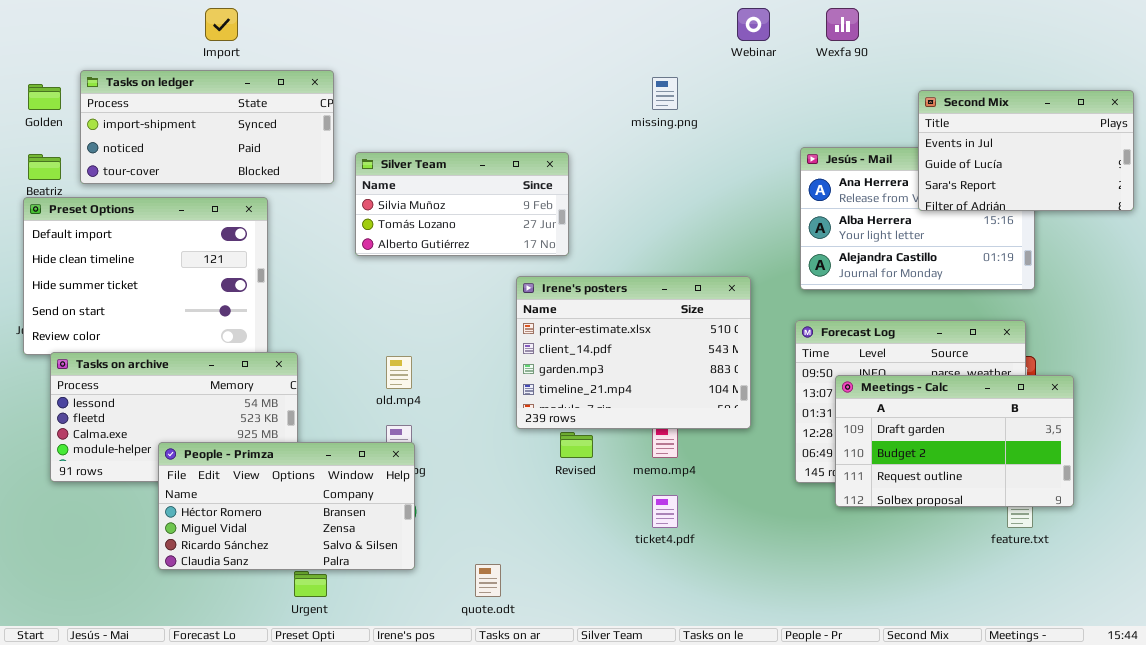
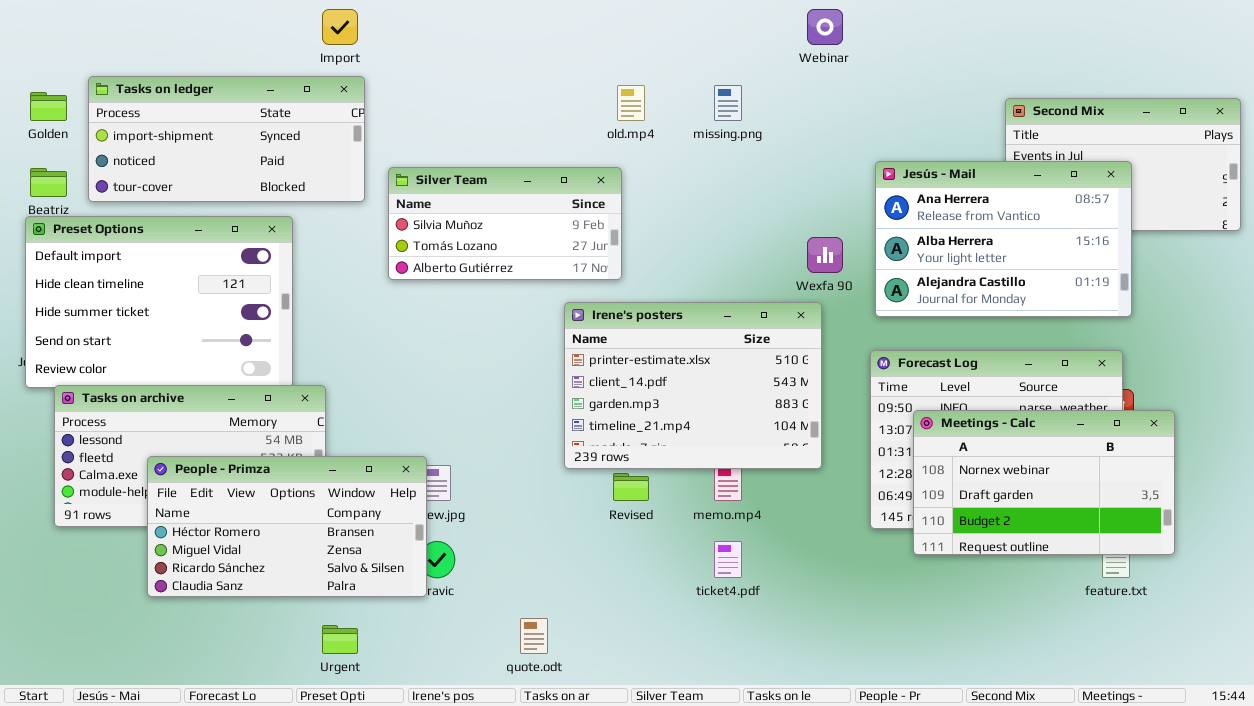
Import: [205,8,238,41] -> [322,9,358,45], moved
Wexfa 90: [826,8,859,41] -> [807,237,843,273], moved
Jesús - Mail: [800,147,1035,290] -> [875,161,1132,317], raised
old.mp4: [386,356,412,389] -> [617,85,645,121], moved
Meetings - Calc: [835,375,1074,507] -> [913,410,1175,555], scrolled up 1 row
People - Primza: [158,442,415,570] -> [147,456,427,597], moved

